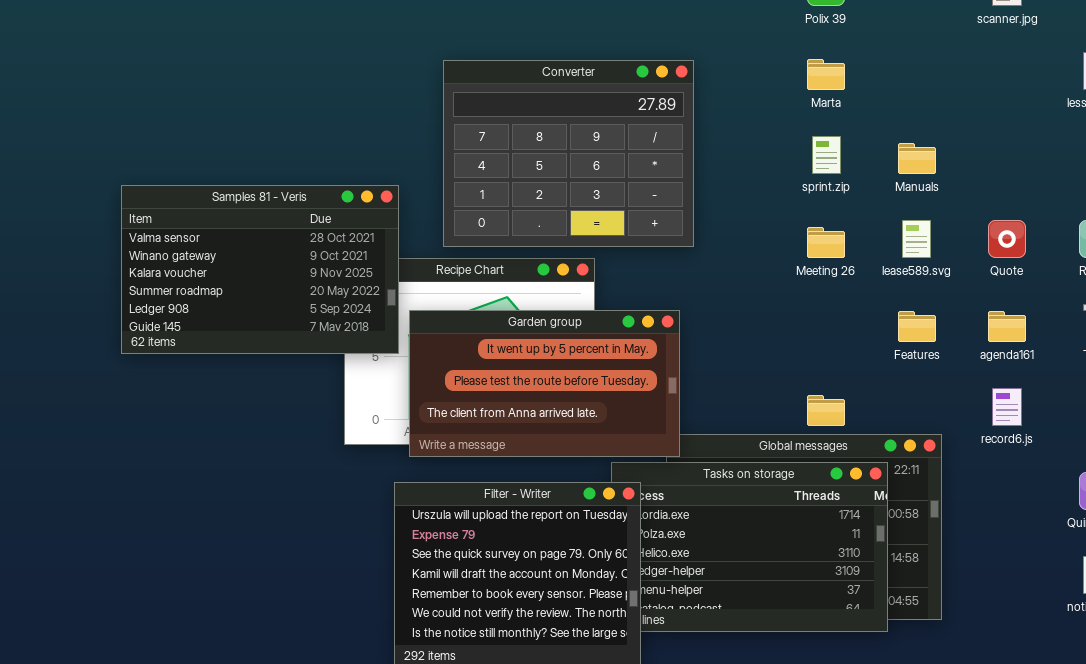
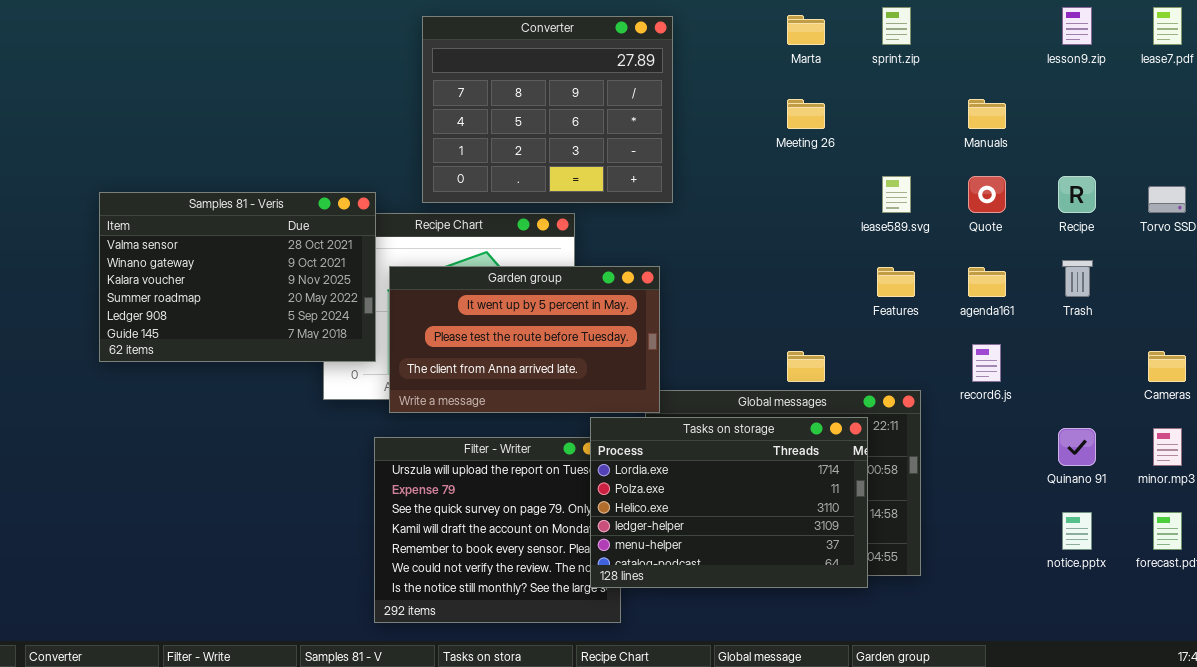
sprint.zip: [812,136,841,174] -> [882,7,911,45], moved
Manuals: [898,143,936,174] -> [968,99,1006,129], moved
Samples 81 - Veris: [121,185,399,354] -> [99,192,376,362], moved
Meeting 26: [807,227,845,258] -> [787,99,825,129], moved
Tasks on storage: [611,462,888,632] -> [590,417,868,588], raised

